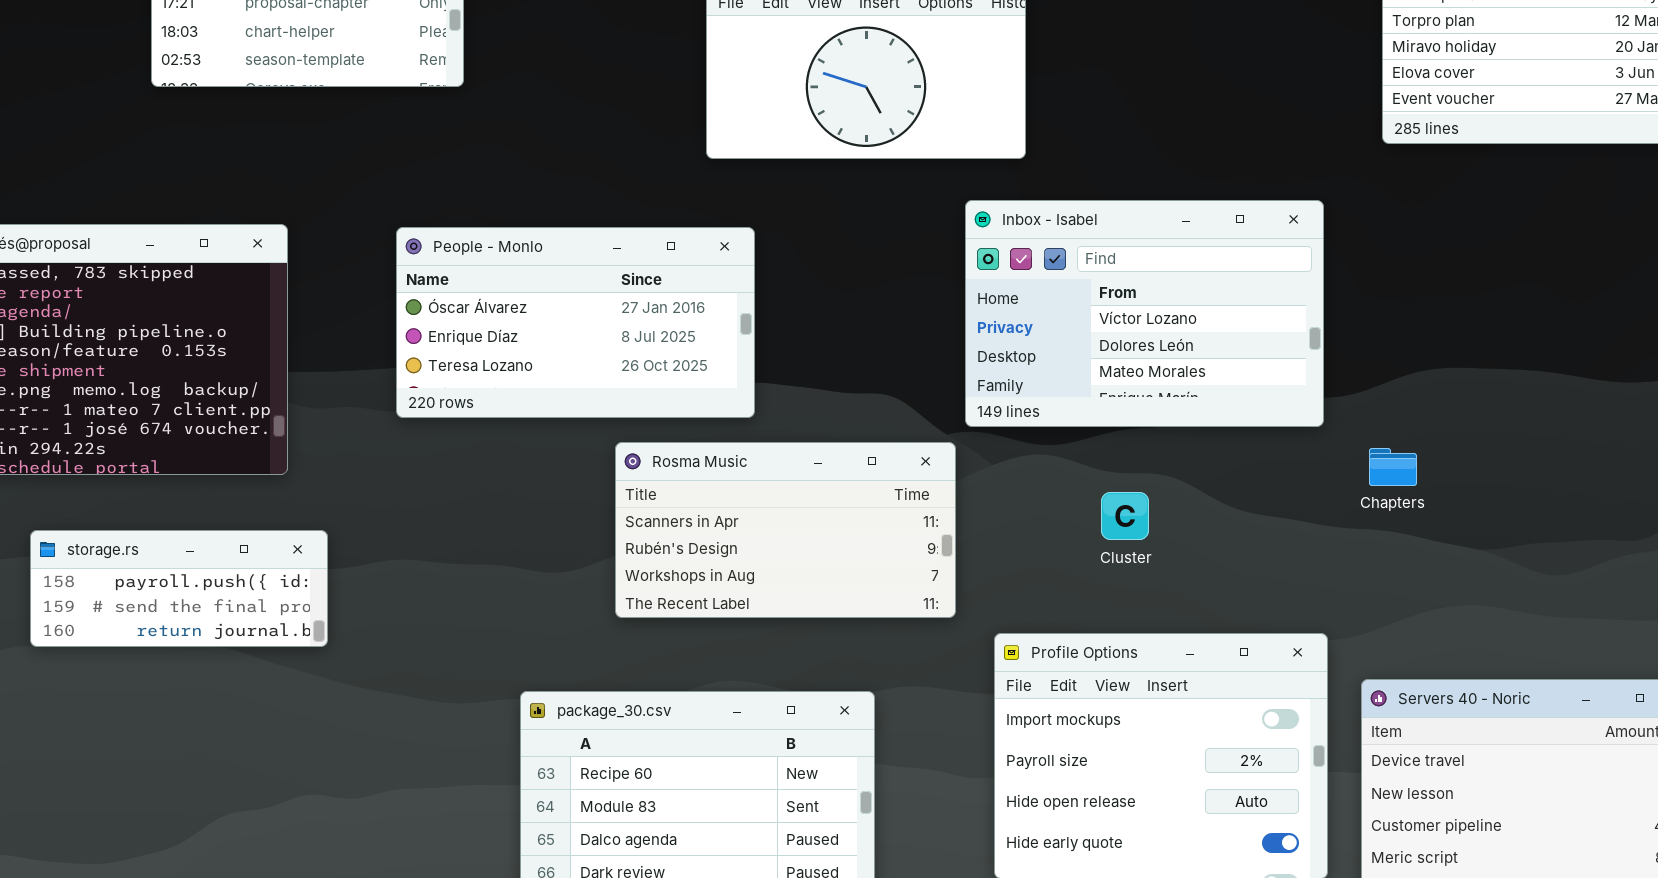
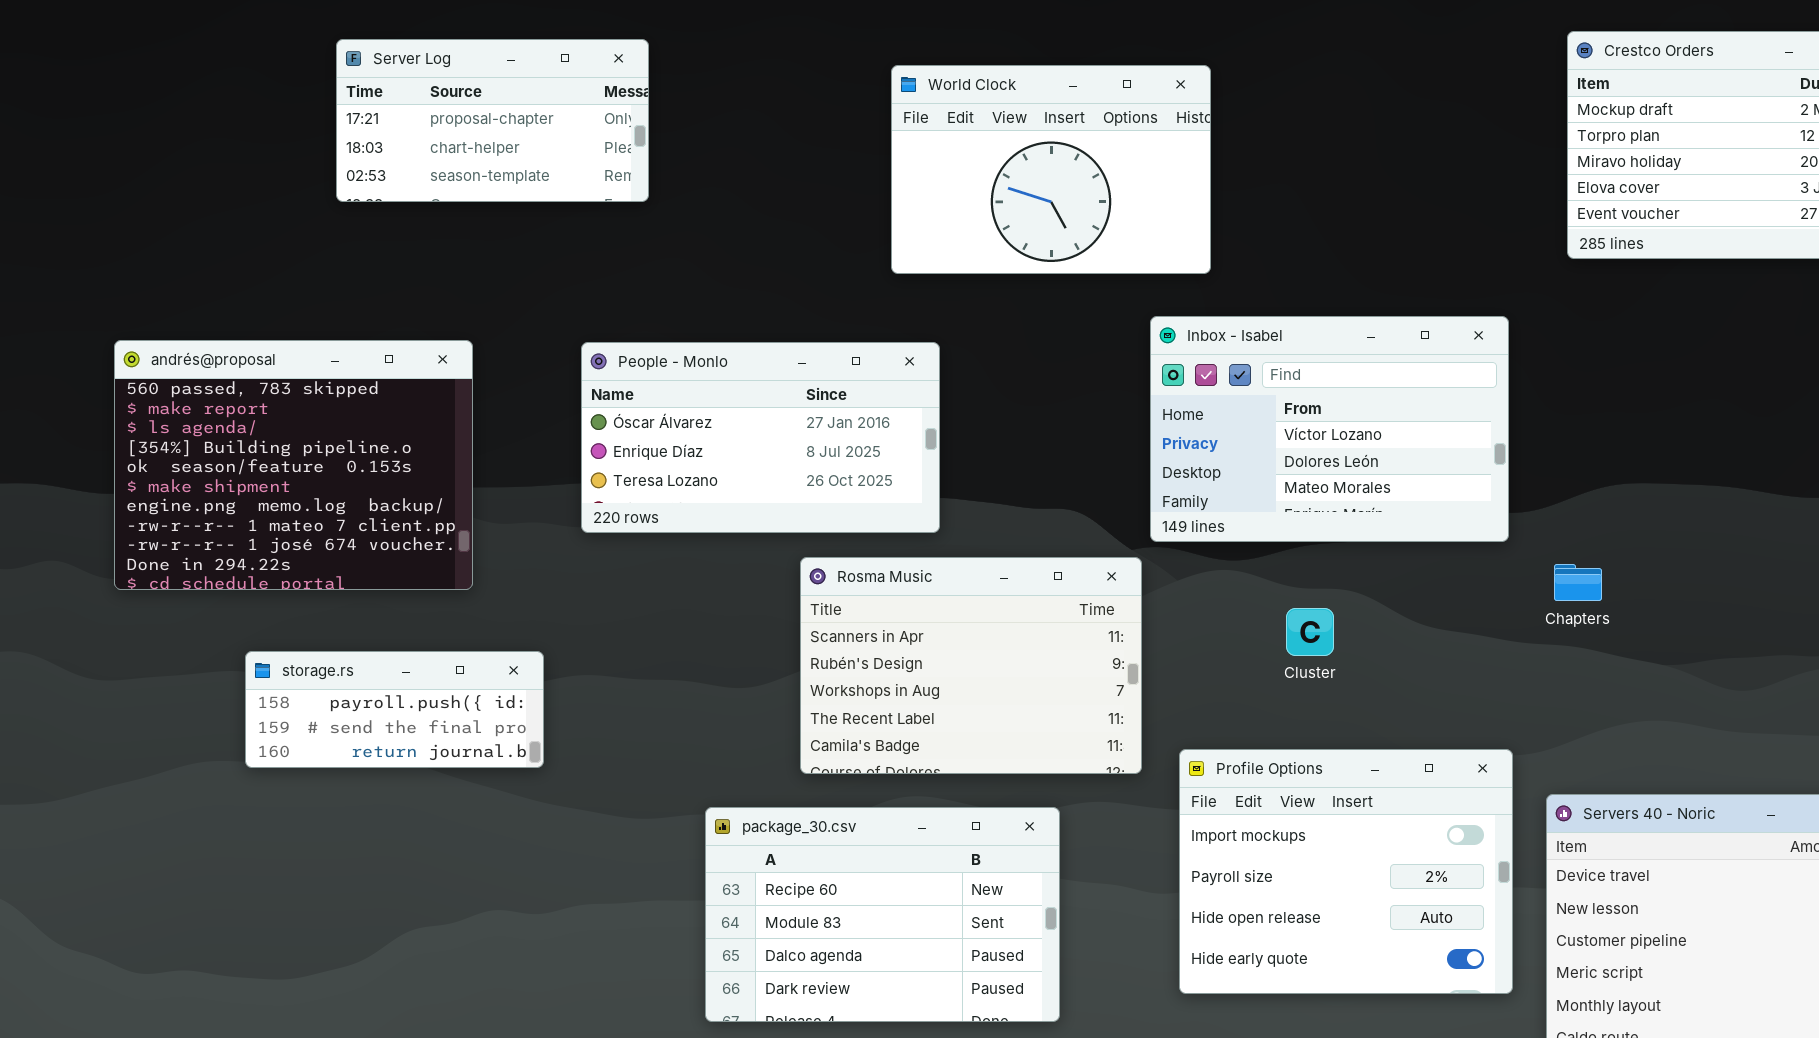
Rosma Music: [615,442,956,618] -> [800,557,1142,774], resized
storage.rs: [30,530,328,647] -> [245,651,544,768], moved

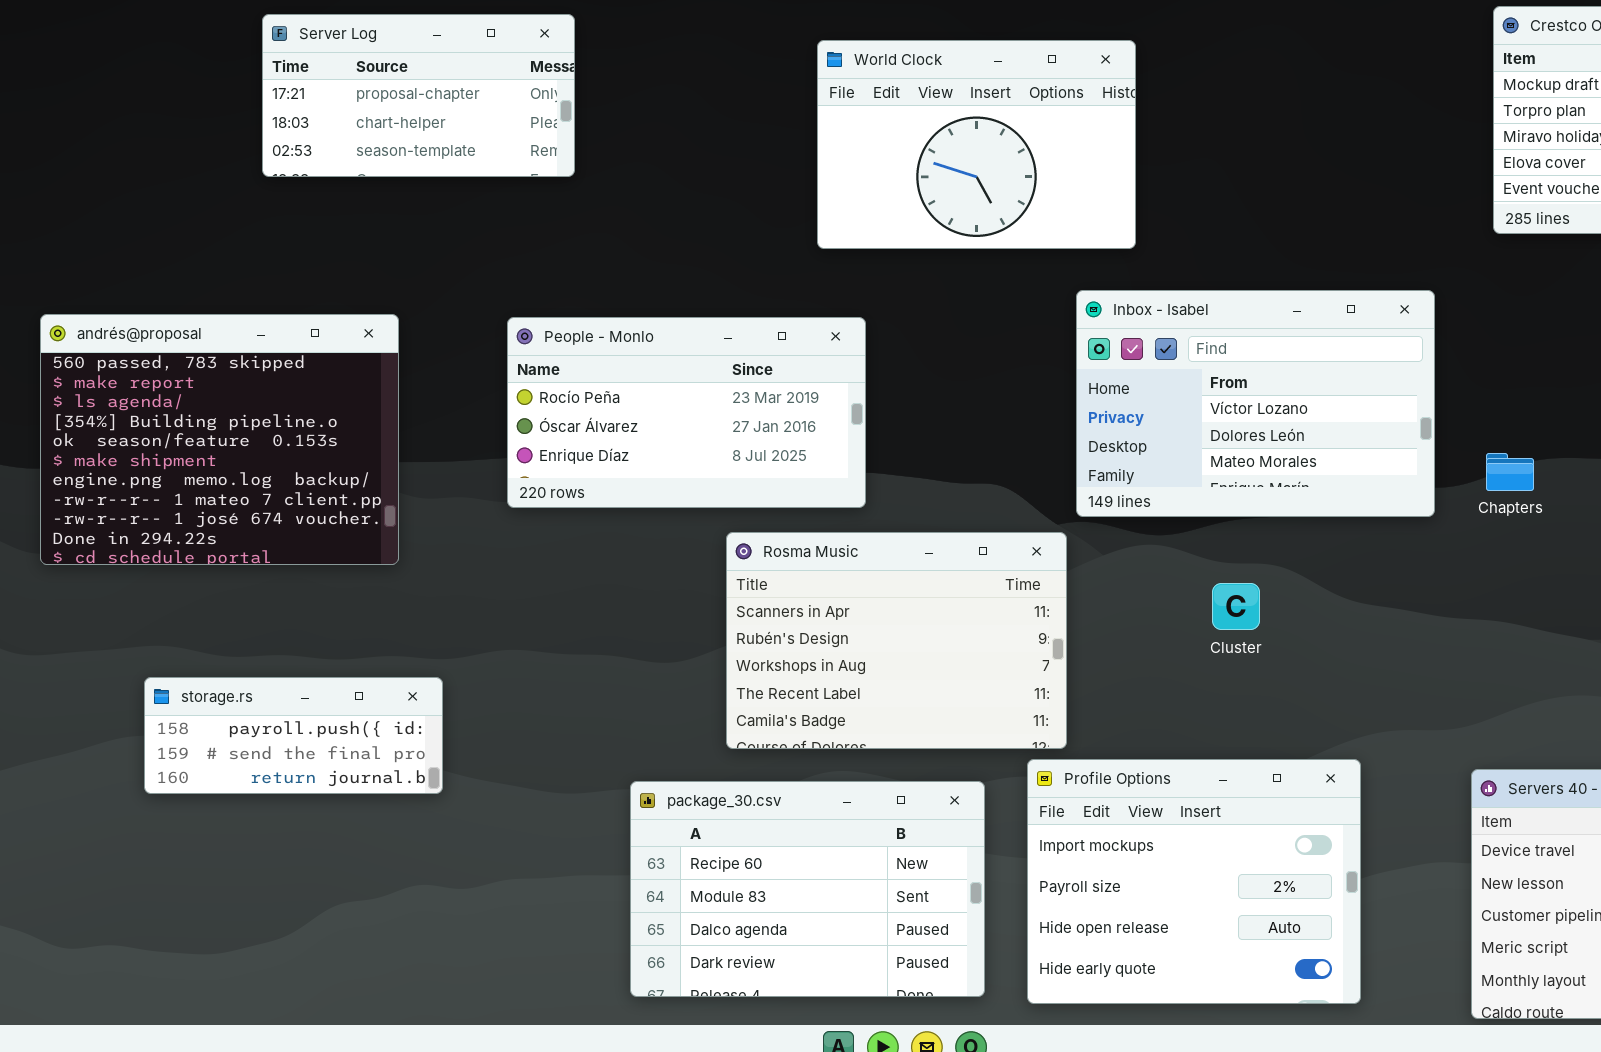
People - Monlo: [581,342,940,533] -> [507,317,866,508], scrolled up 1 row
Chapters: [1554,564,1602,601] -> [1486,453,1534,491], moved
storage.rs: [245,651,544,768] -> [144,677,443,794], moved
Profile Options: [1179,749,1513,994] -> [1027,759,1361,1004], moved

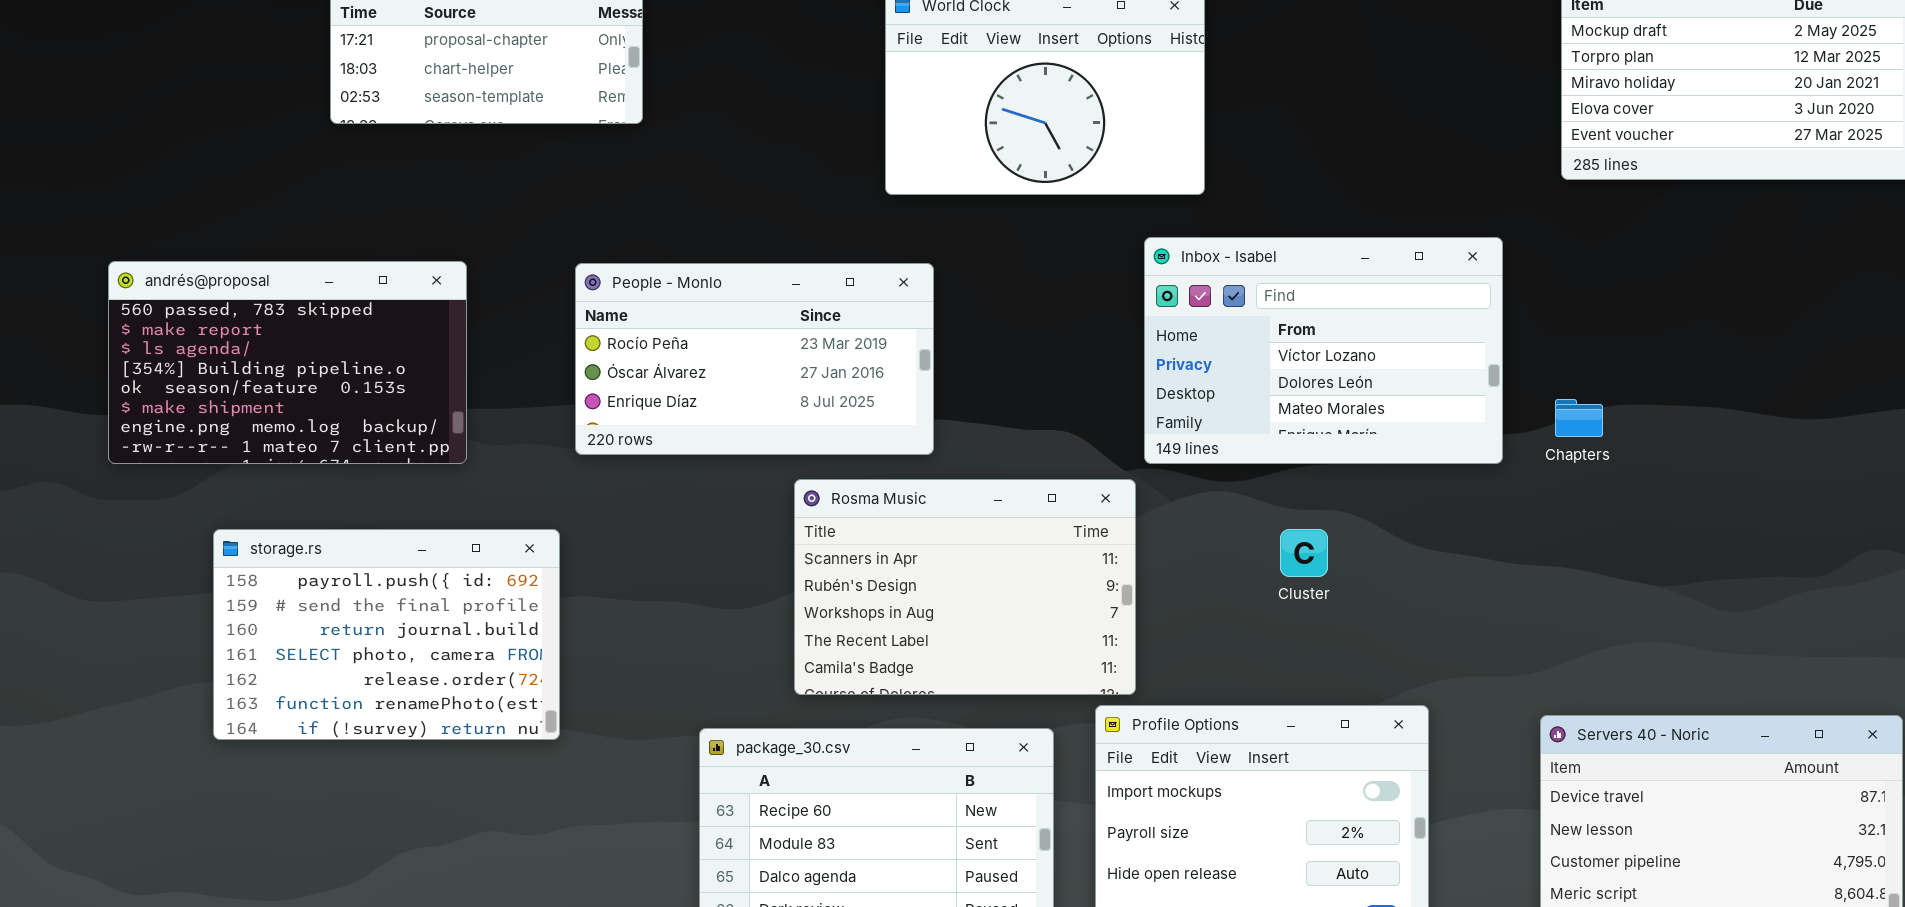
andrés@proposal: [40,314,399,565] -> [108,261,467,464], resized
storage.rs: [144,677,443,794] -> [213,529,560,740], resized

